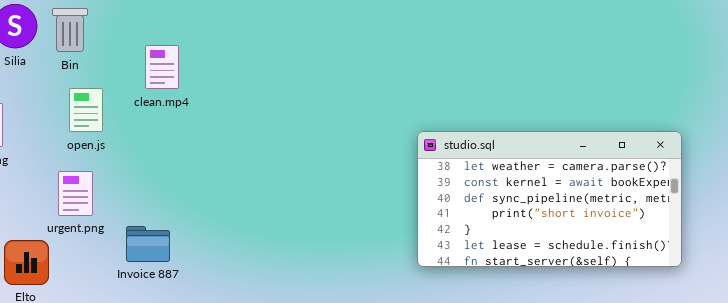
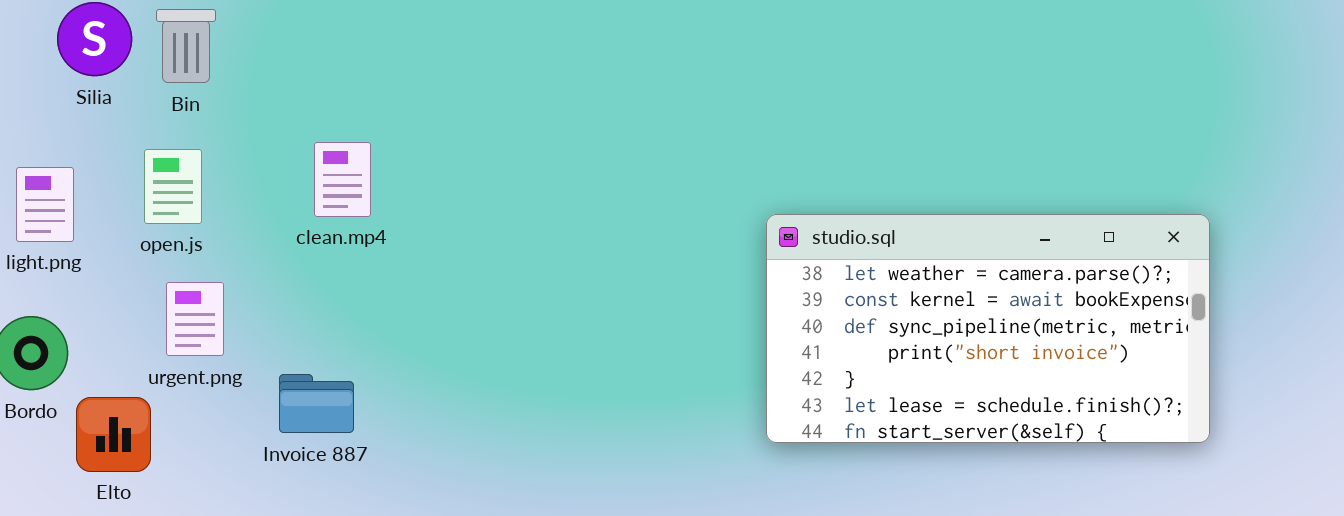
clean.mp4: [145,45,179,89] -> [314,142,371,217], moved
open.js: [69,88,103,132] -> [144,149,202,224], moved

